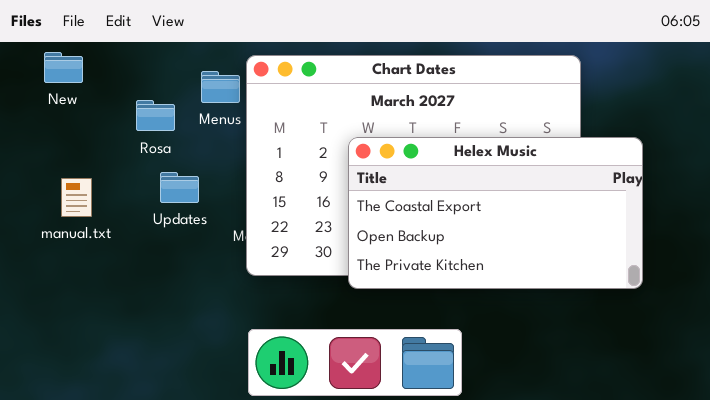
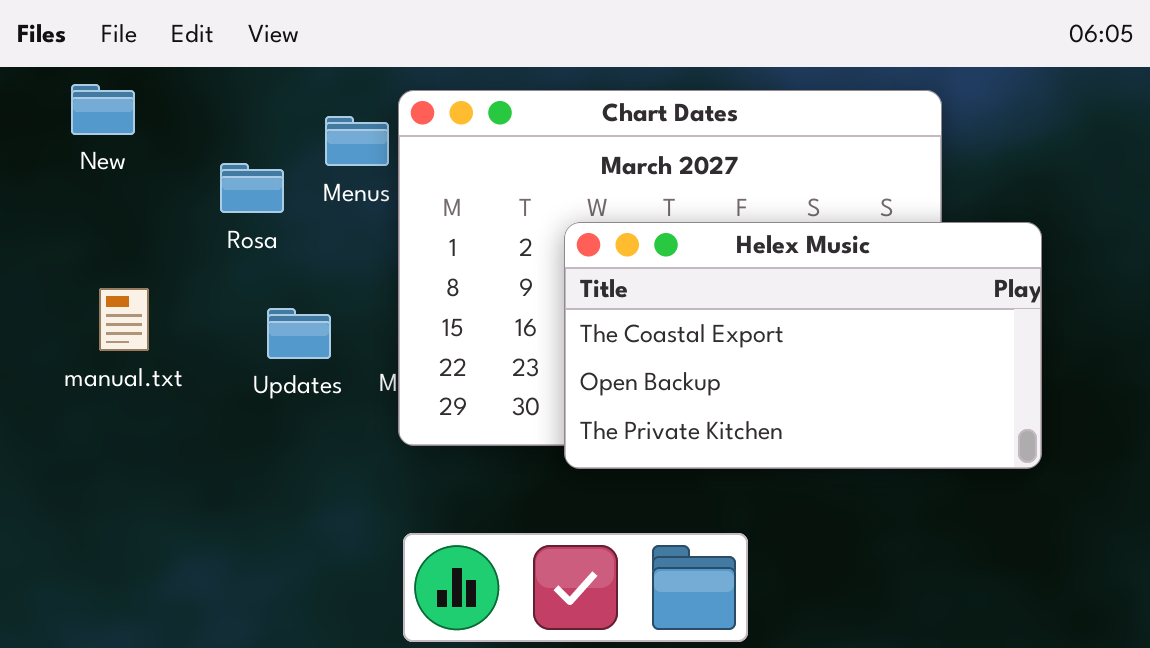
Updates: [160,172,199,203] -> [267,308,331,359], moved

